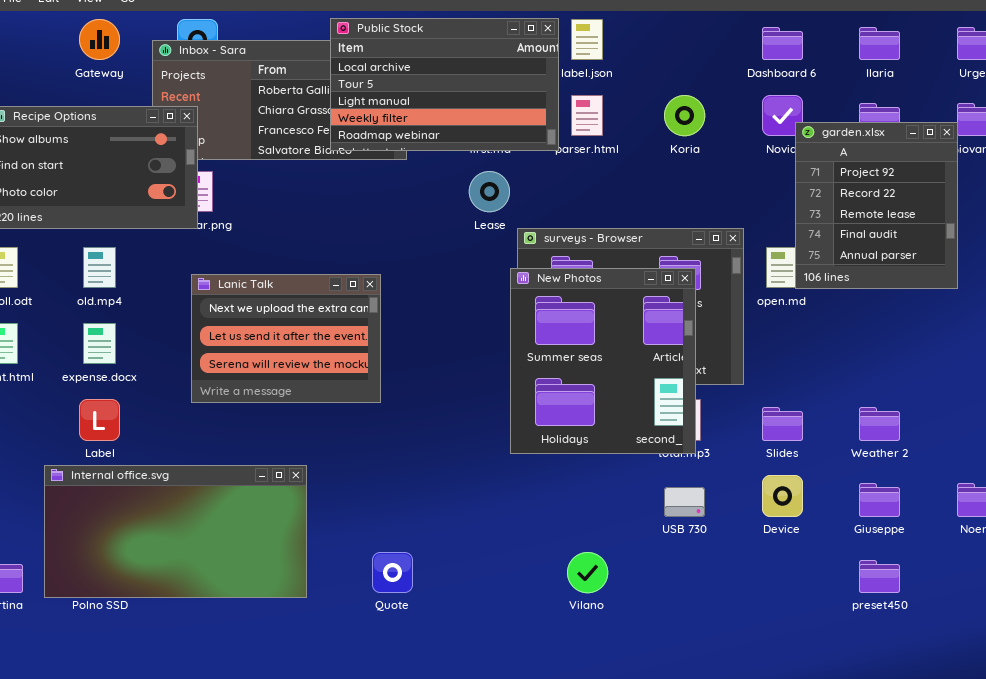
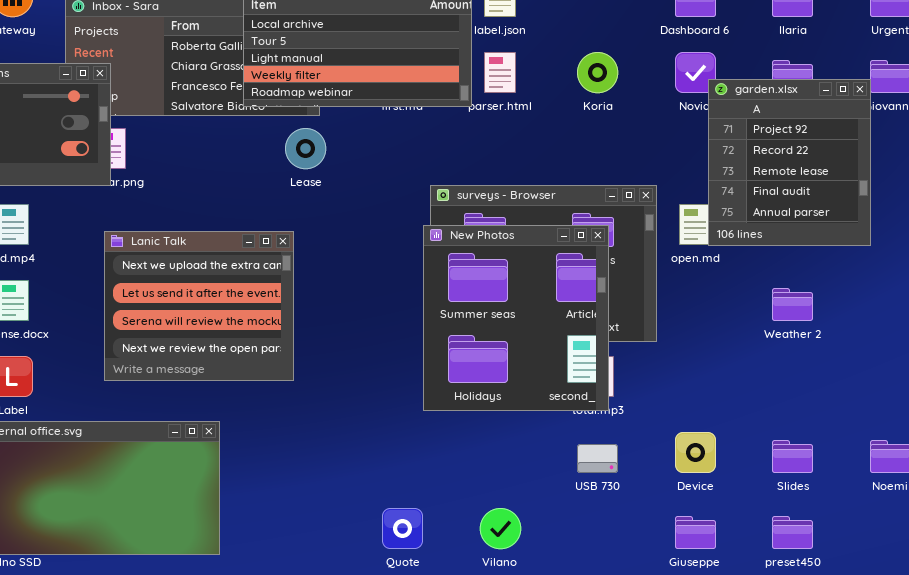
Lease: [469,171,510,212] -> [285,128,326,169], moved
Lanic Talk: [191,274,381,403] -> [104,231,294,381], resized
Slides: [762,407,803,441] -> [772,440,813,473], moved
Weather 2: [859,407,900,441] -> [772,288,813,321], moved
Giuseppe: [859,483,900,517] -> [675,516,716,549], moved
Quote: [372,552,413,593] -> [382,508,423,549], moved

